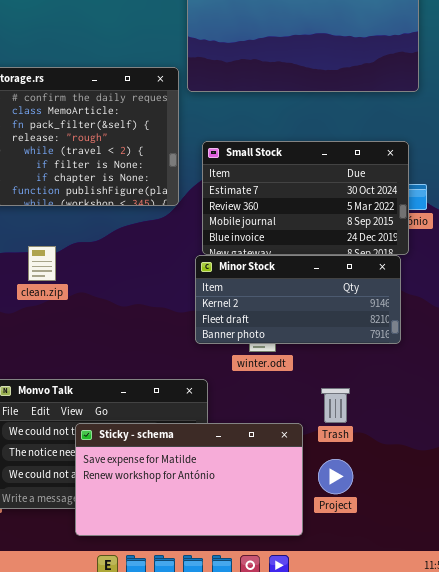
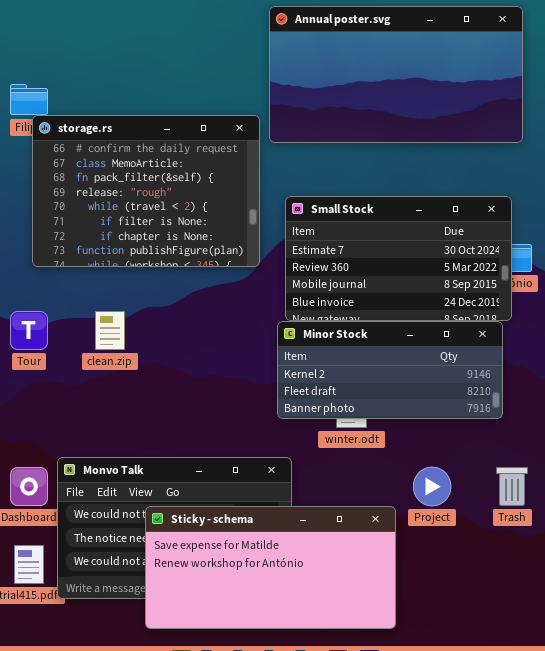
Trash: [321,388,350,423] -> [496,467,528,506], moved
Project: [318,459,353,494] -> [413,467,451,506], moved

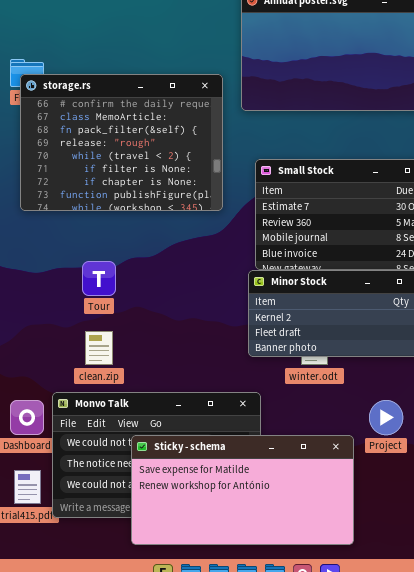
storage.rs: [32,115,260,267] -> [20,74,223,211], moved
Tour: [10,311,48,350] -> [82,261,116,296], moved
clean.zip: [95,311,125,350] -> [85,331,113,365], moved

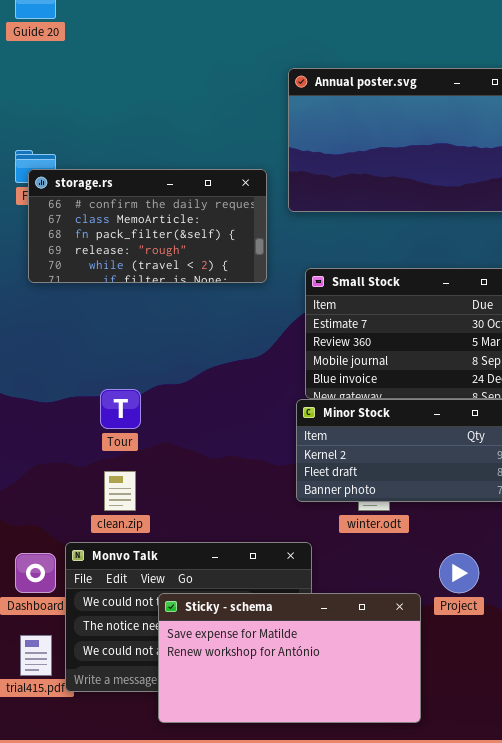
storage.rs: [20,74,223,211] -> [28,169,267,283], resized

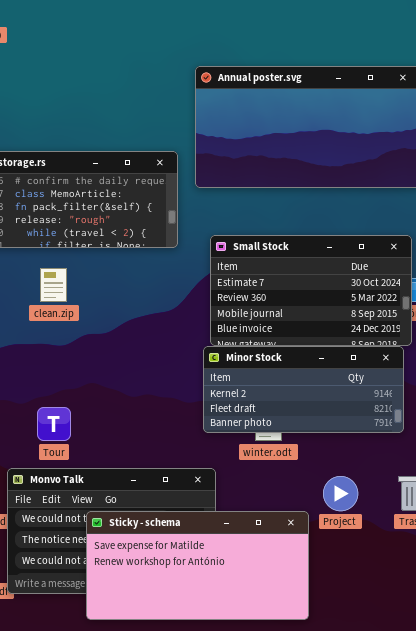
Tour: [100,389,141,429] -> [37,407,71,441], moved
clean.zip: [104,471,136,511] -> [40,268,67,302], moved

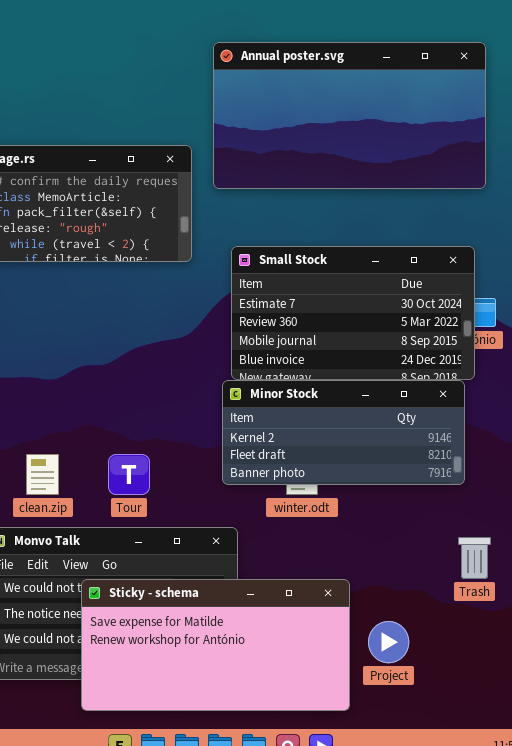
clean.zip: [40,268,67,302] -> [26,454,59,495], moved
Tour: [37,407,71,441] -> [108,454,150,495], moved
Project: [323,476,358,511] -> [368,621,409,663], moved

